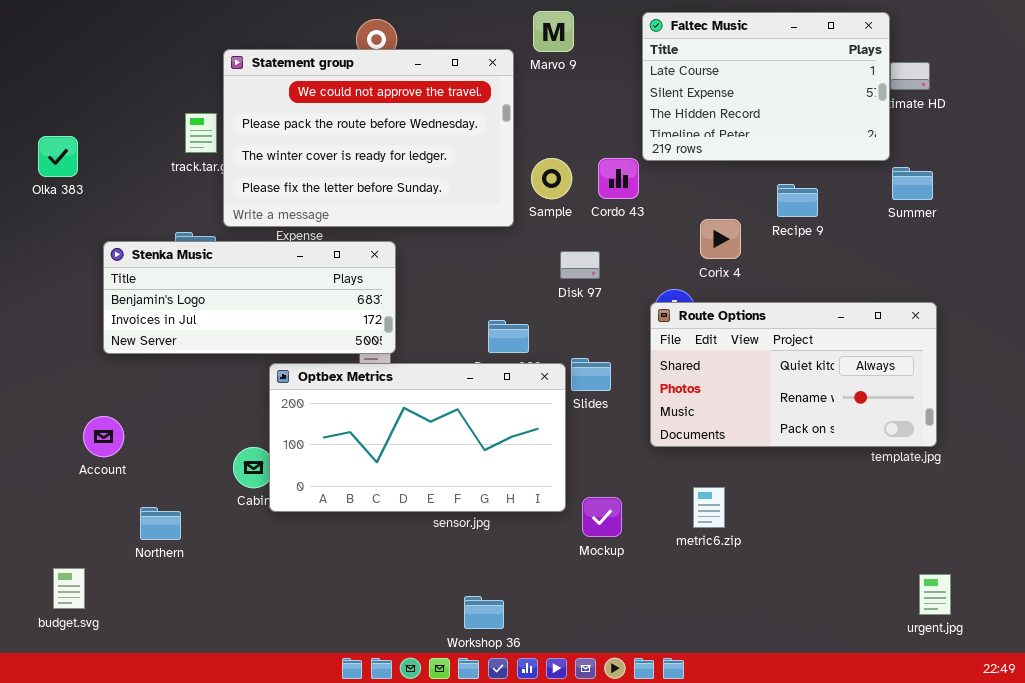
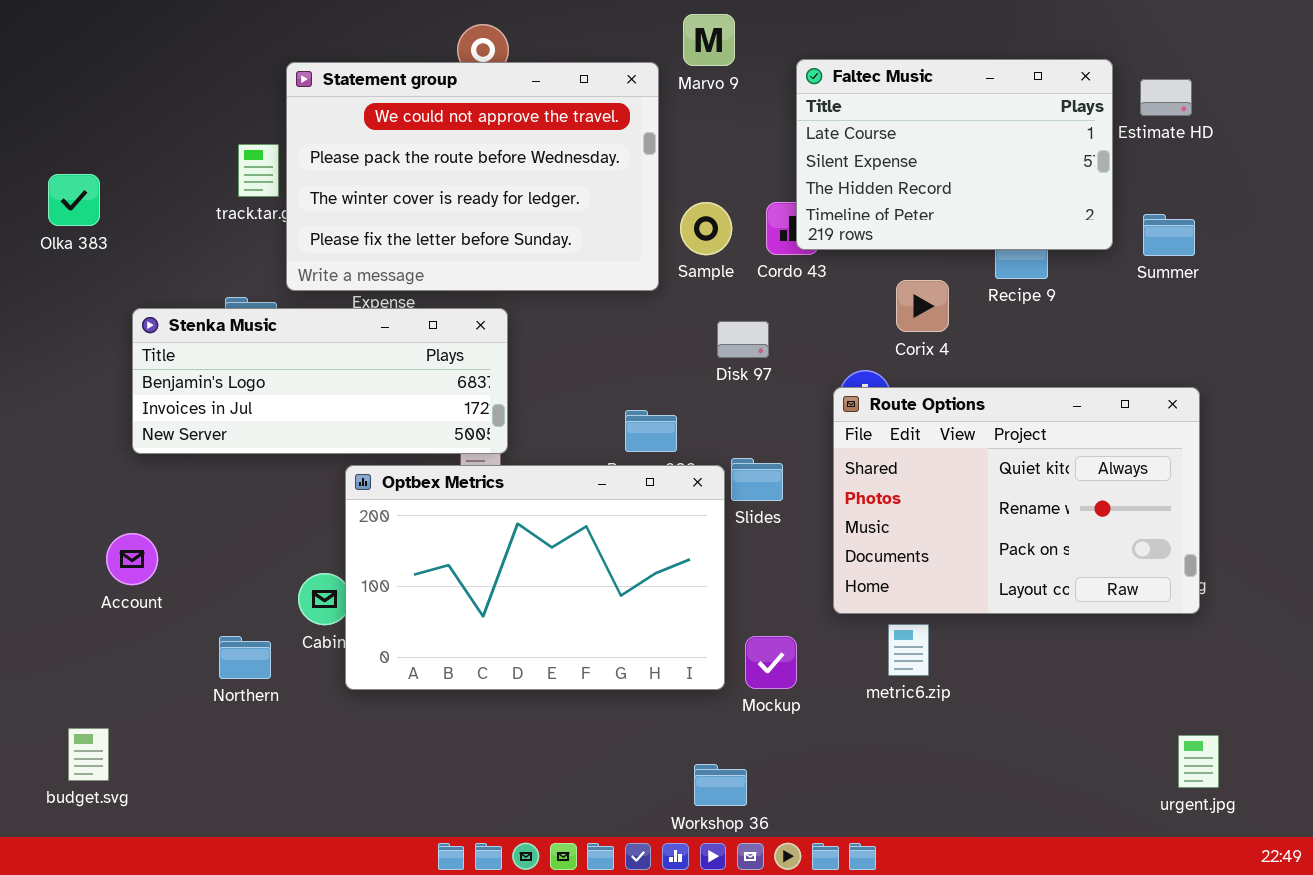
Faltec Music: [642,12,890,161] -> [796,59,1113,250], moved
Route Options: [650,302,937,447] -> [833,387,1200,614], resized
Optbex Metrics: [269,363,566,512] -> [345,465,725,690], resized
Northern: [140,507,181,540] -> [219,636,271,679], moved
Workshop 36: [464,596,504,629] -> [694,764,747,806], moved

